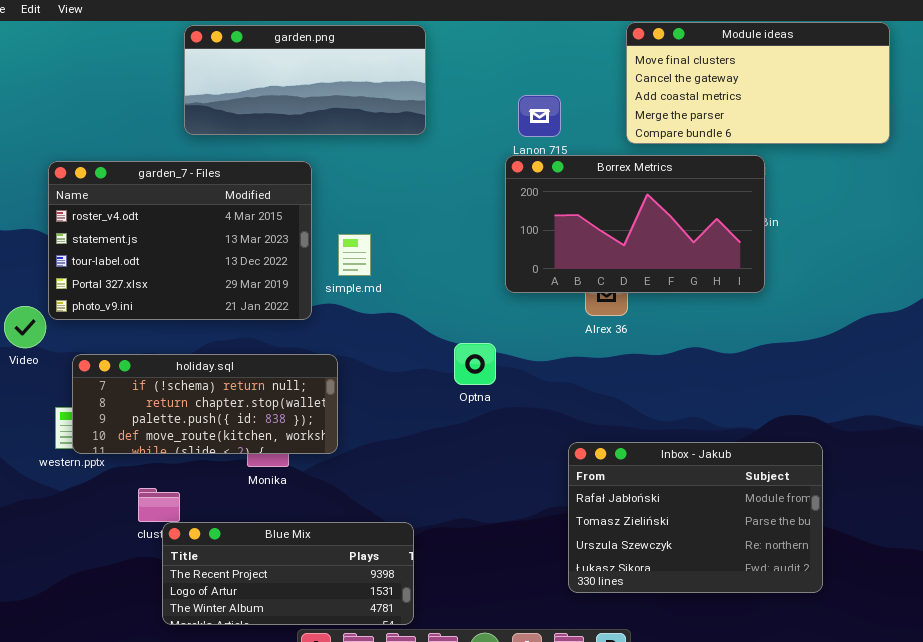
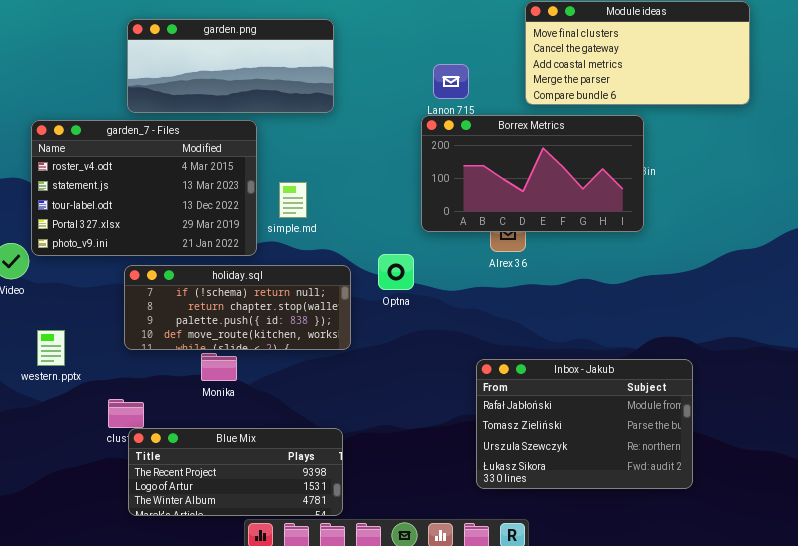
garden.png: [184,25,426,135] -> [127,19,334,113], moved
Optna: [454,343,496,385] -> [378,254,414,290], moved
holiday.sql: [72,354,338,454] -> [124,265,351,350], moved

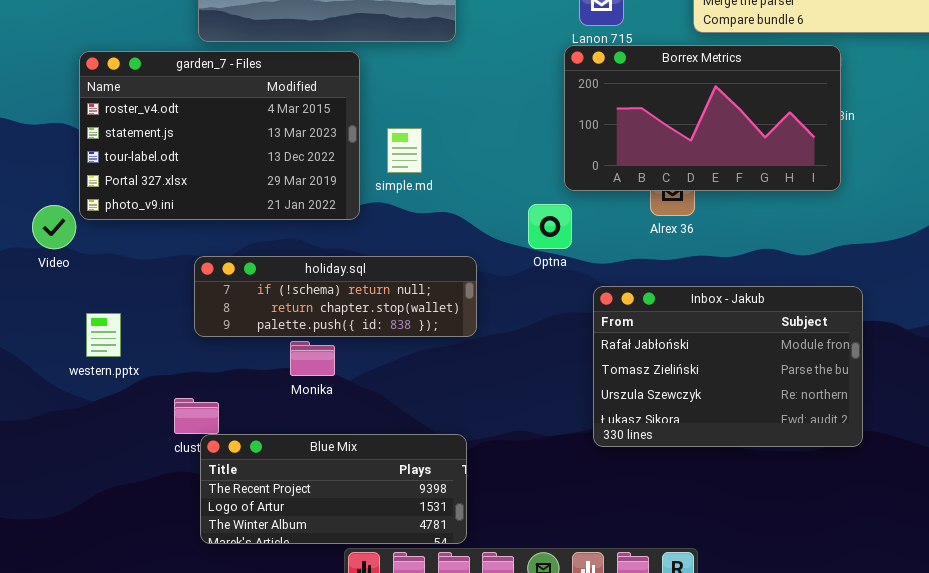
Optna: [378,254,414,290] -> [528,204,572,249], moved
holiday.sql: [124,265,351,350] -> [194,256,477,337], resized
Inbox - Jakub: [476,359,693,489] -> [593,286,863,447], moved

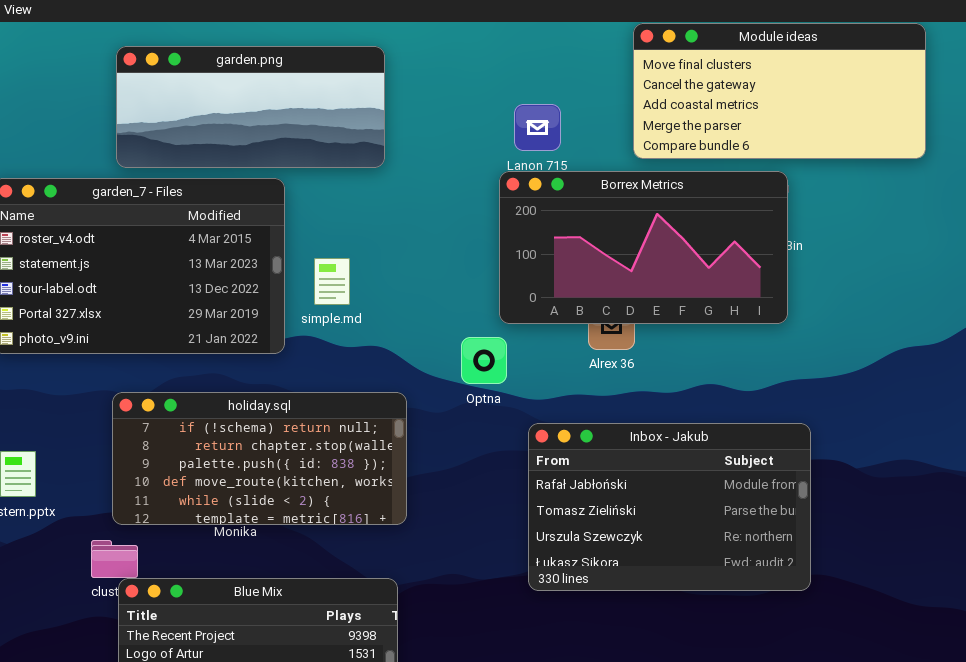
holiday.sql: [194,256,477,337] -> [112,392,407,525], resized

